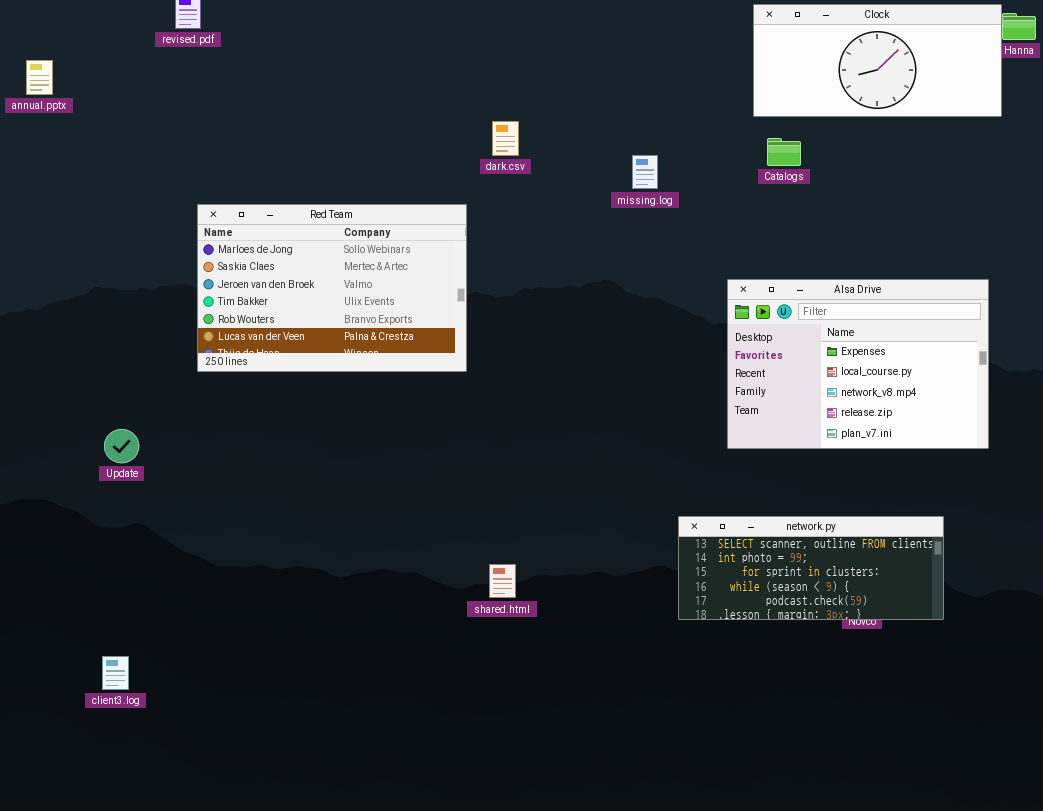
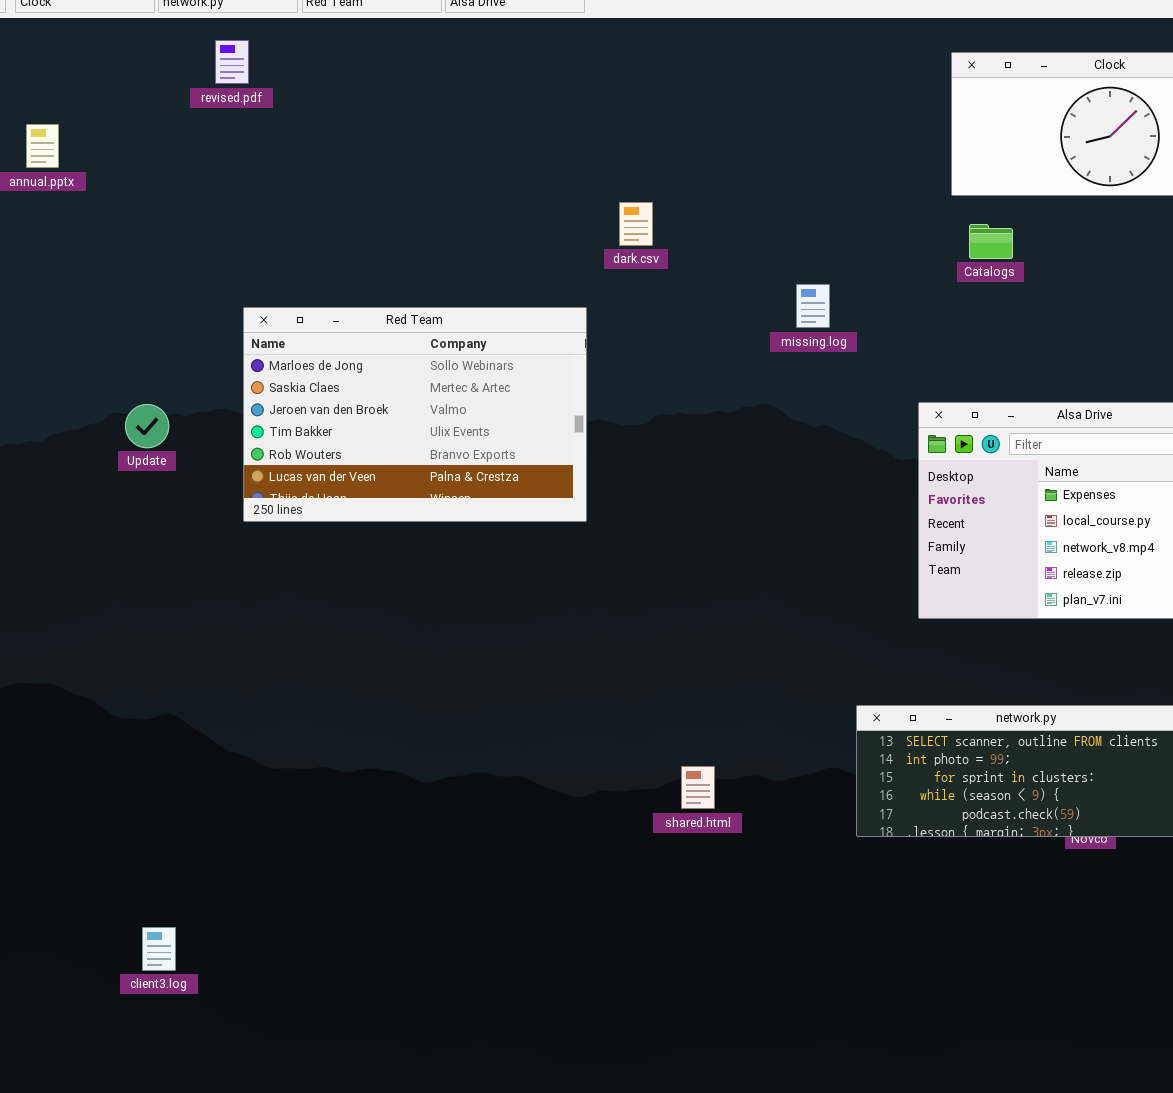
missing.log: [632,155,658,189] -> [796,284,830,328], moved
Update: [104,429,139,463] -> [125,404,169,448], moved
shared.html: [489,564,516,598] -> [681,766,715,809], moved
client3.log: [102,656,129,690] -> [142,927,176,971], moved

